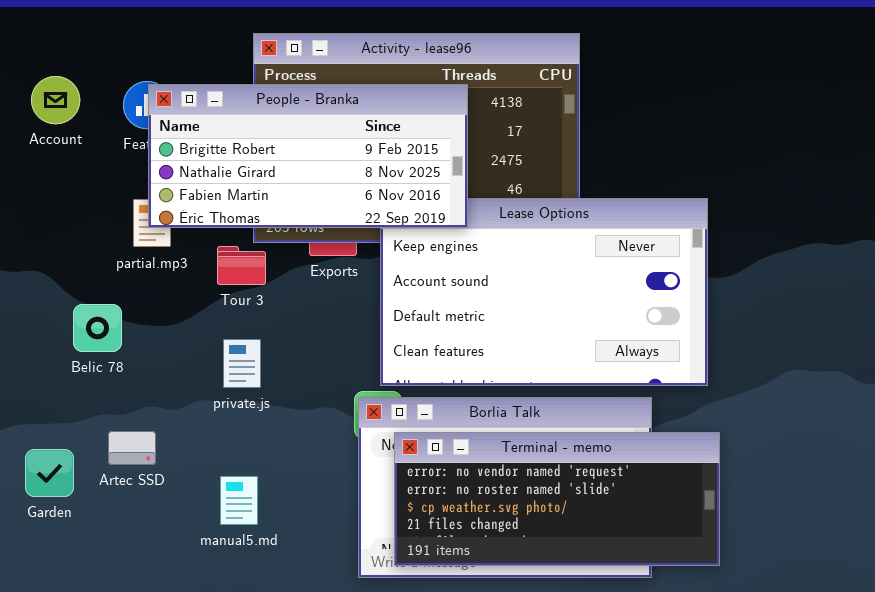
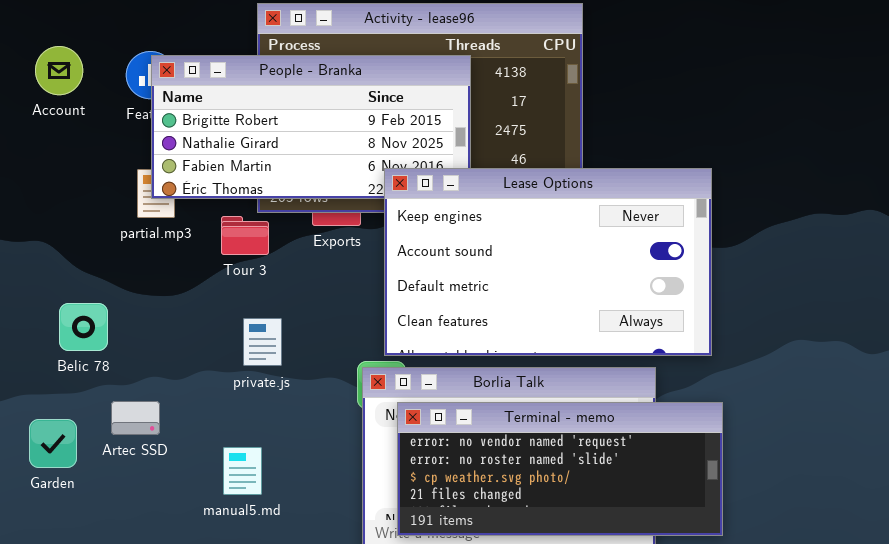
Lease Options: [380,198,708,386] -> [384,168,712,356], raised
Belic 78: [73,304,122,352] -> [59,303,108,351], moved
private.js: [223,339,261,388] -> [243,318,282,366], moved

